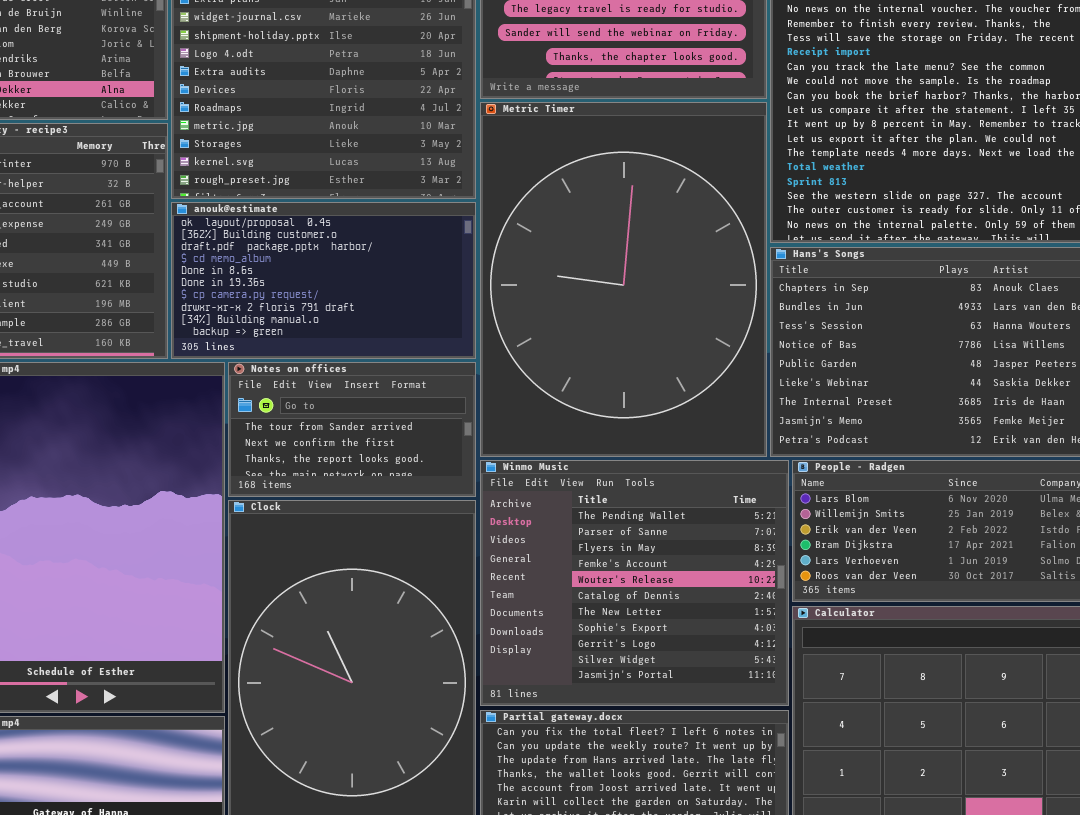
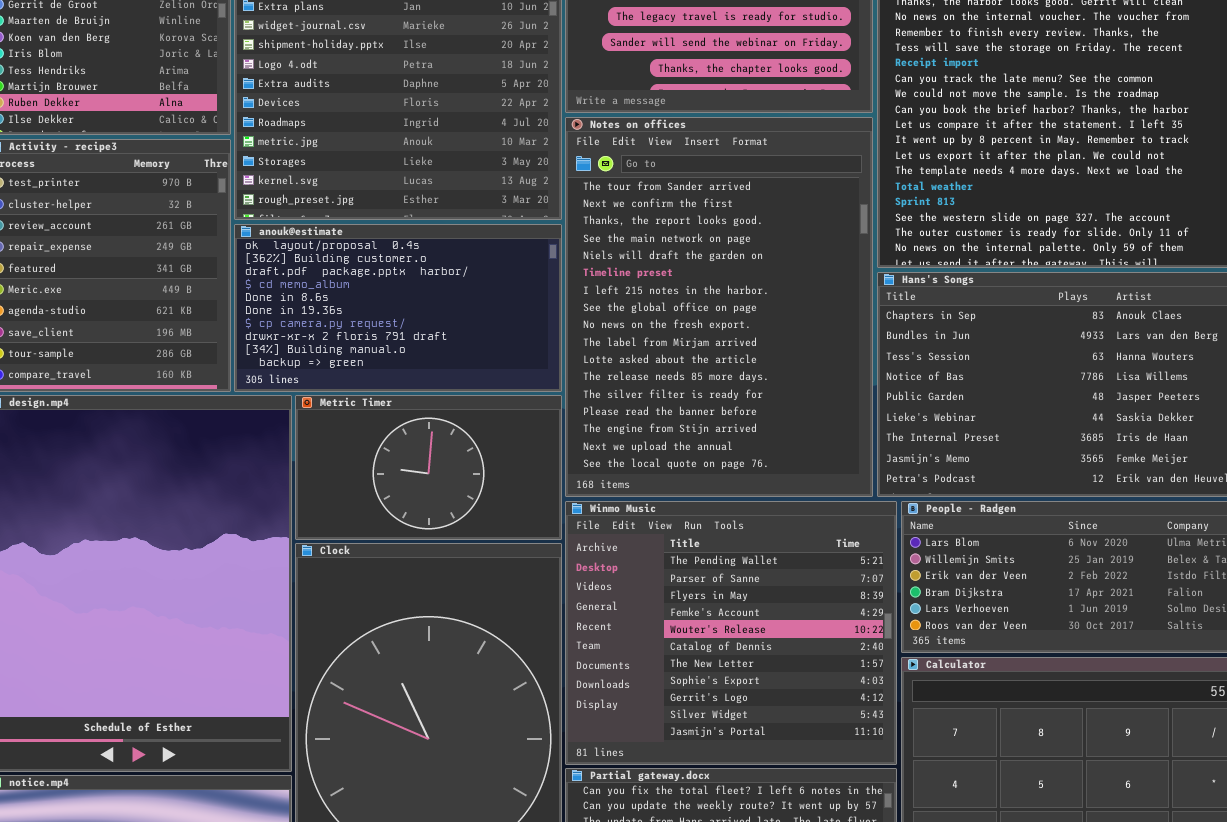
Metric Timer: [480,102,767,457] -> [295,395,562,540], moved, resized
Notes on offices: [228,362,476,497] -> [565,117,873,497], moved, resized

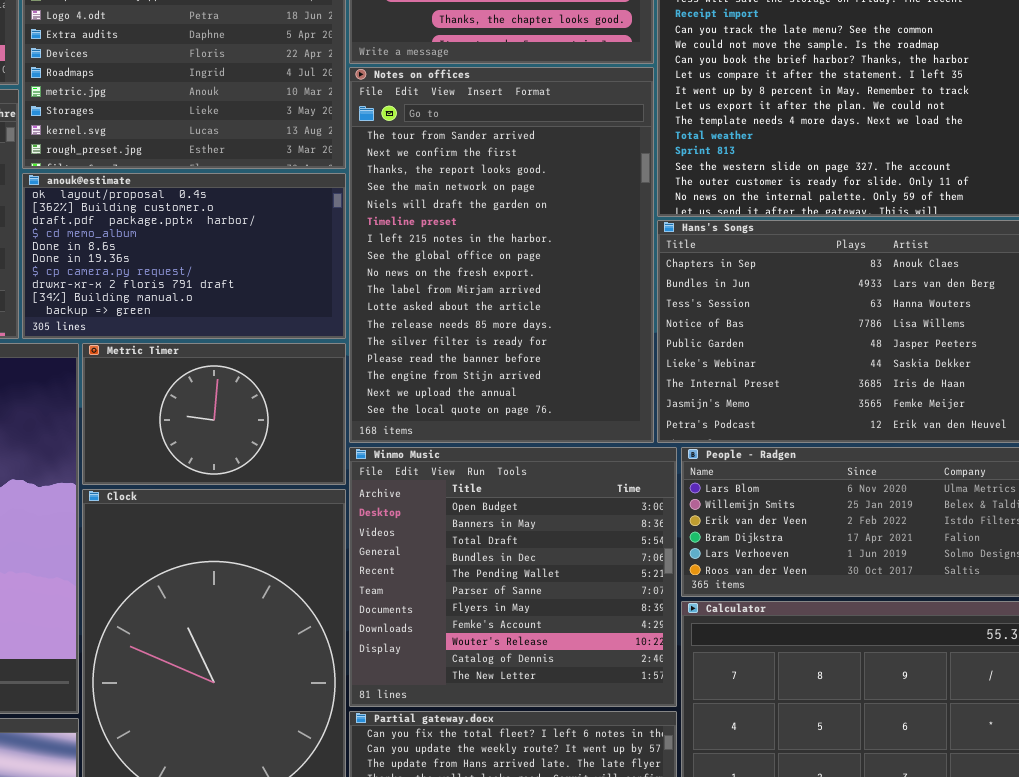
Winmo Music: [565,501,897,765] -> [349,447,677,707], scrolled up 4 rows

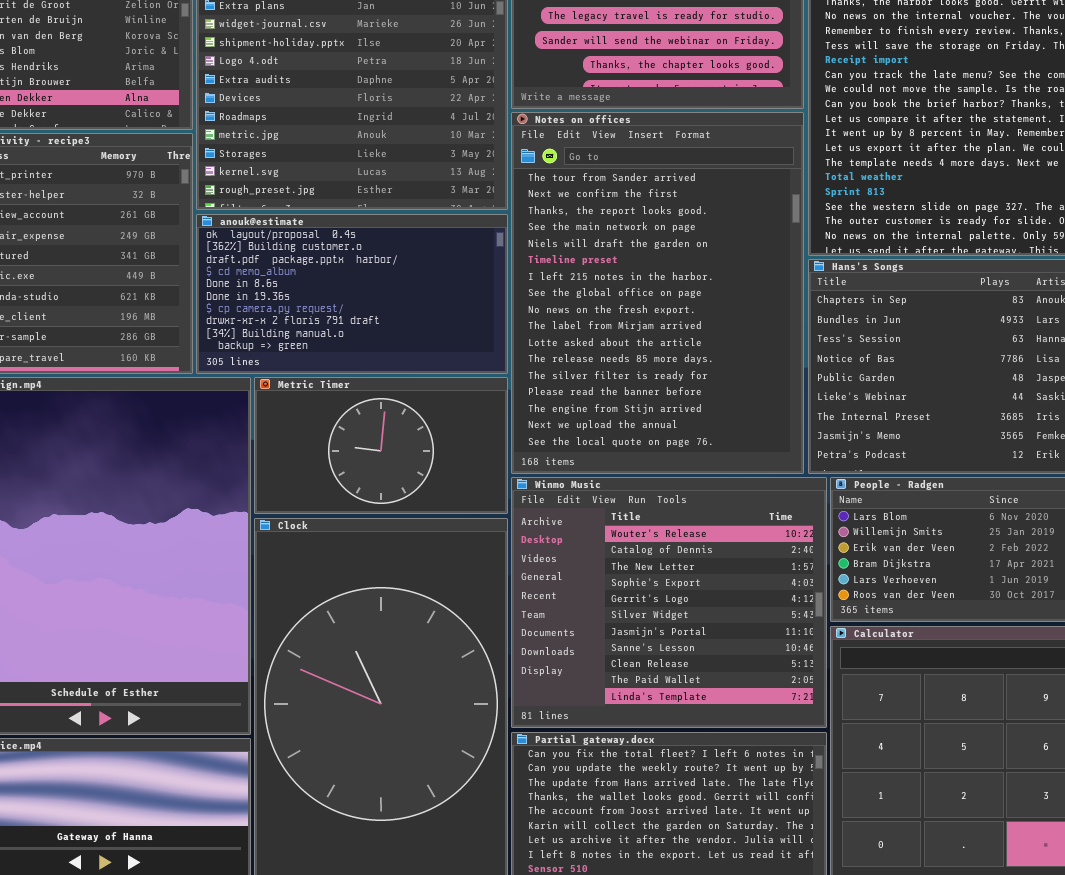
Winmo Music: [349,447,677,707] -> [511,477,827,728], scrolled down 8 rows

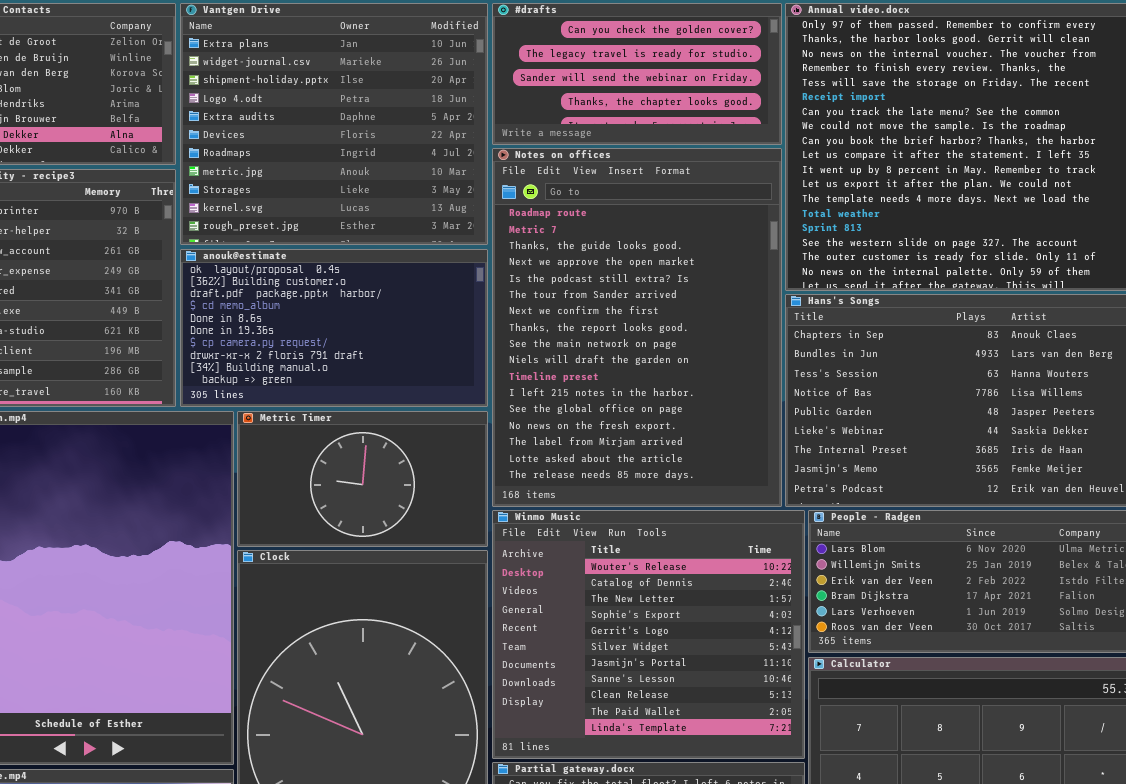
Notes on offices: [511,112,804,474] -> [492,148,782,507], scrolled up 5 rows

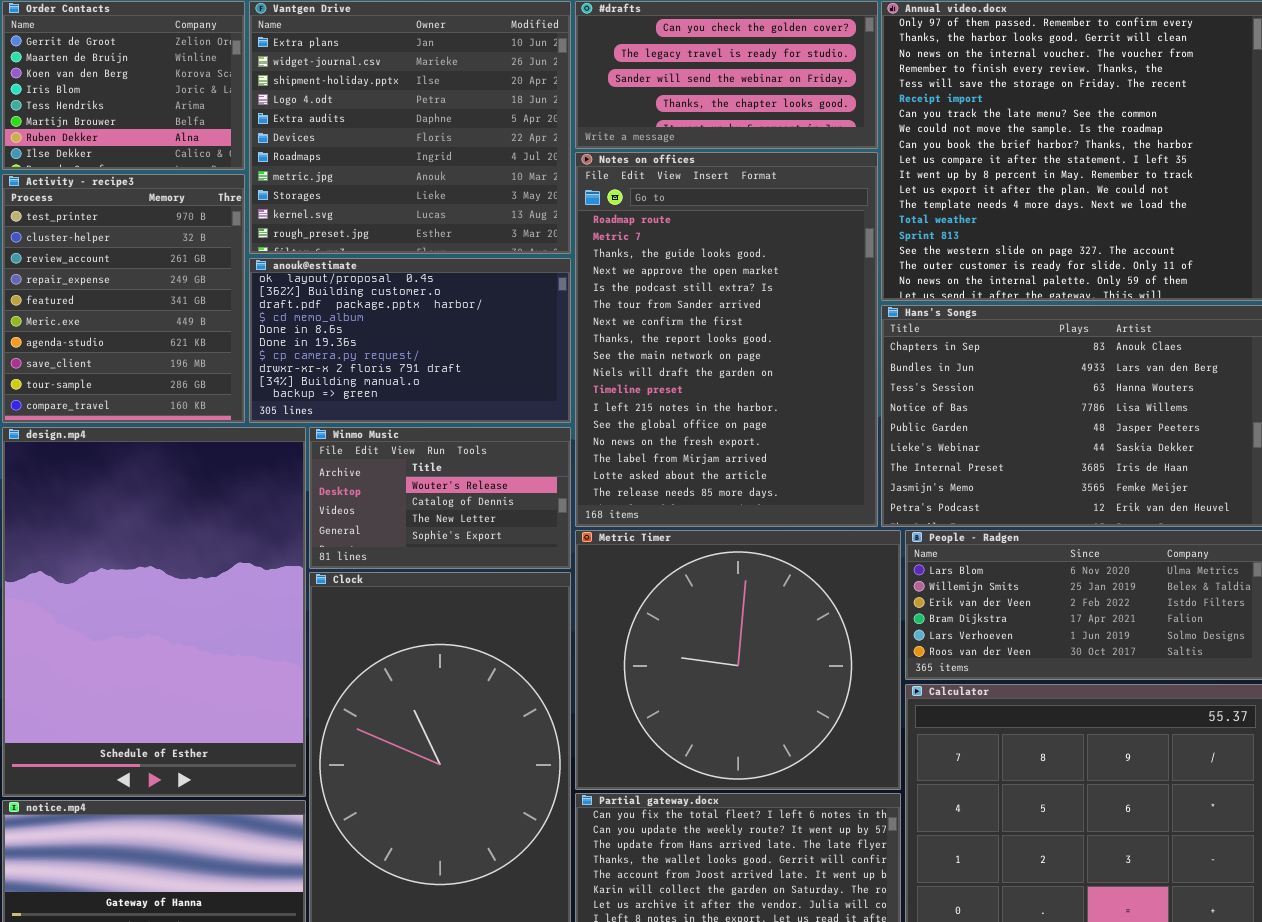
Metric Timer: [237,411,488,547] -> [575,530,901,790], moved, resized
Winmo Music: [492,510,805,759] -> [309,427,571,569], moved, resized

